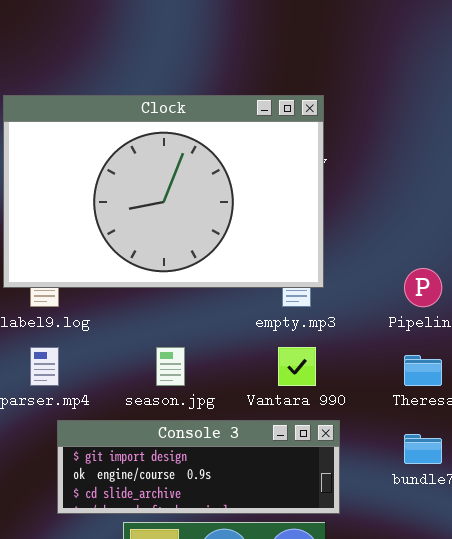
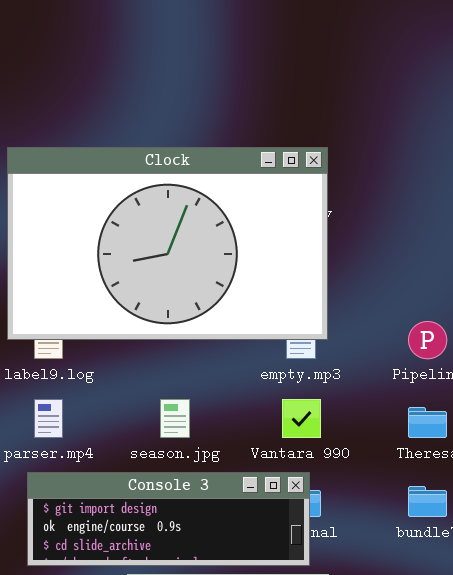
Console 3: [57,420,340,514] -> [27,472,310,566], moved

